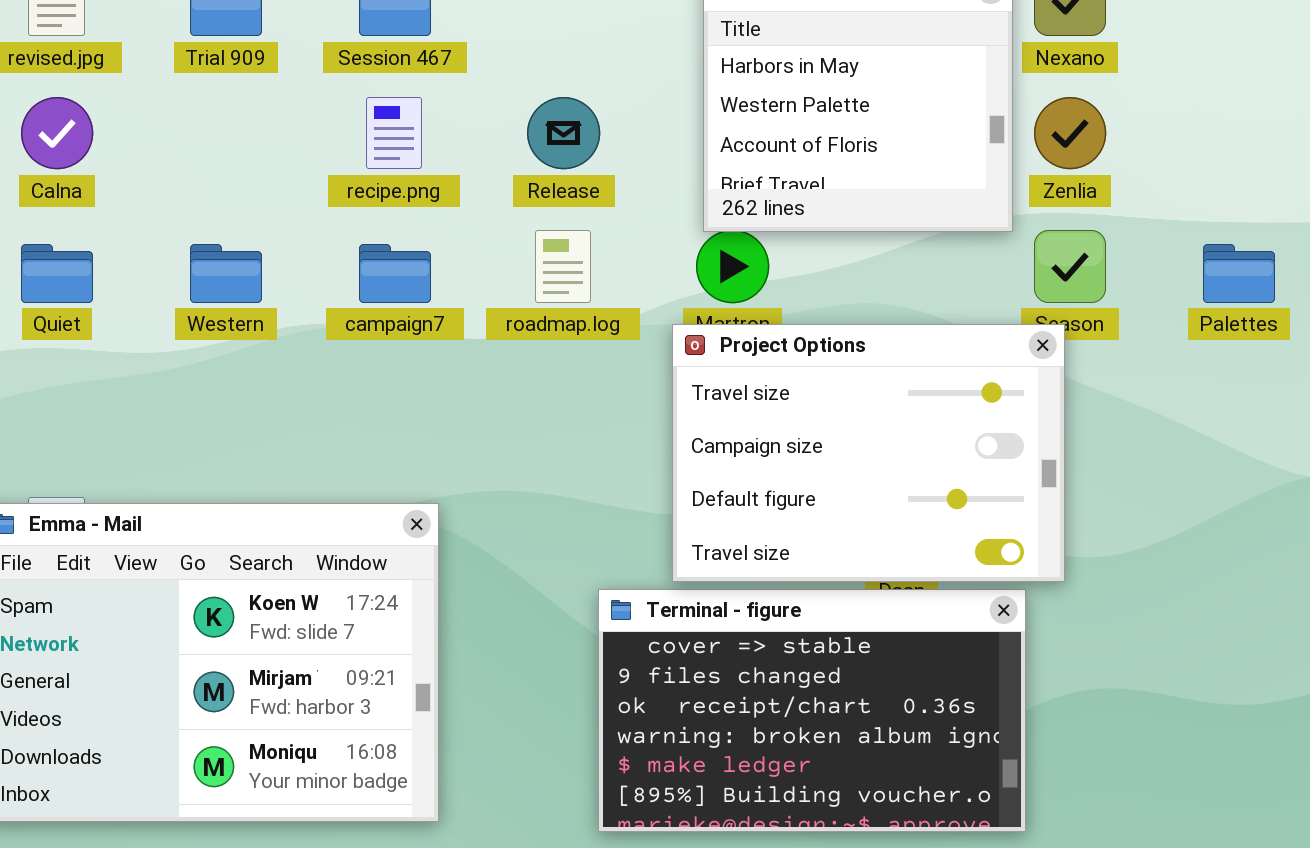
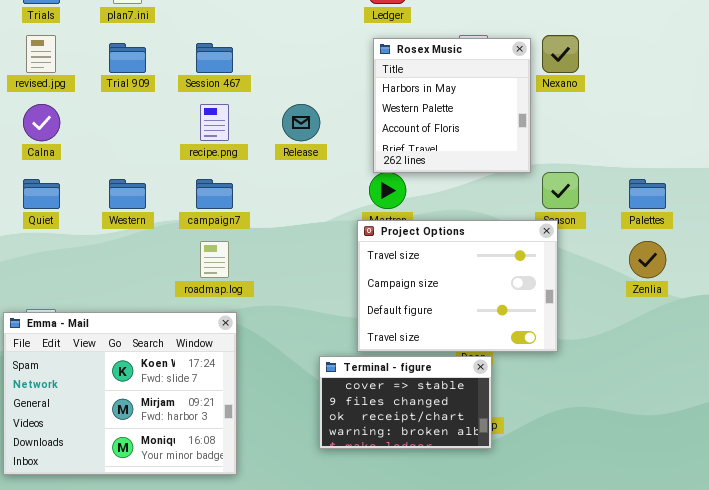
Zenlia: [1034,97,1106,169] -> [629,241,666,278], moved
roadmap.log: [535,230,591,303] -> [200,241,229,278], moved
Terminal - figure: [598,589,1026,832] -> [319,356,492,449], resized

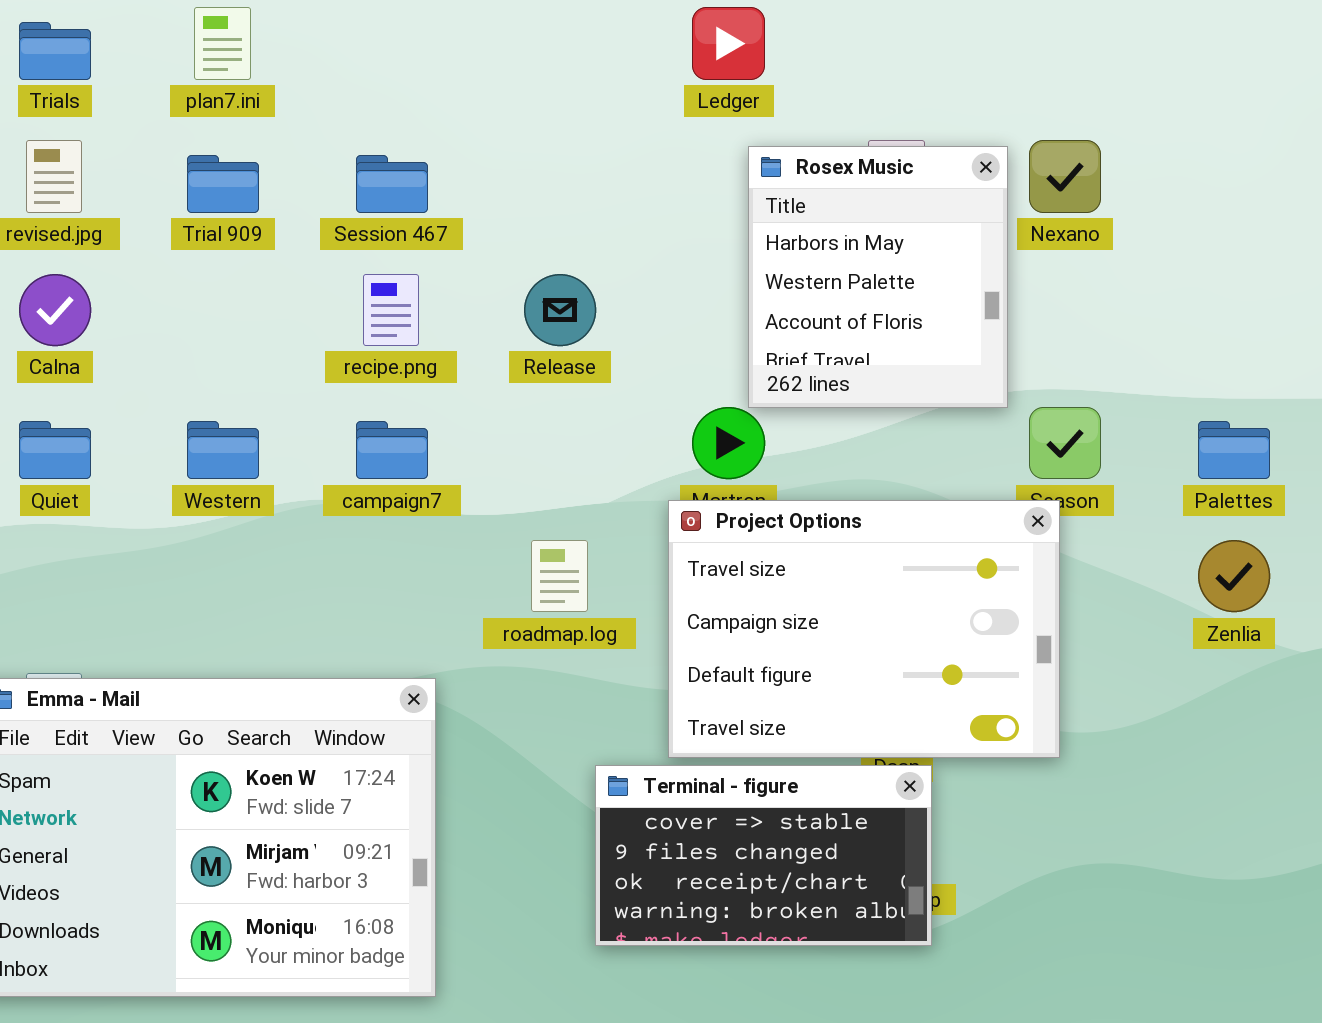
Rosex Music: [373,38,531,173] -> [748,146,1008,408], resized
roadmap.log: [200,241,229,278] -> [531,540,588,612], moved

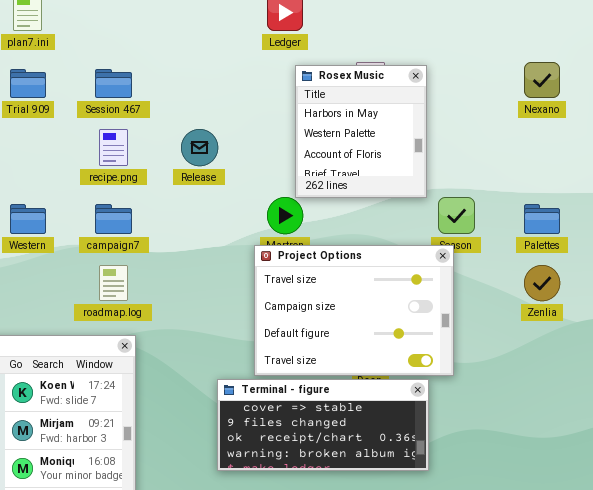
Nexano: [1029,140,1101,213] -> [524,62,560,98], moved
roadmap.log: [531,540,588,612] -> [99,265,128,301], moved
Terminal - figure: [595,765,932,946] -> [217,379,429,471], resized

